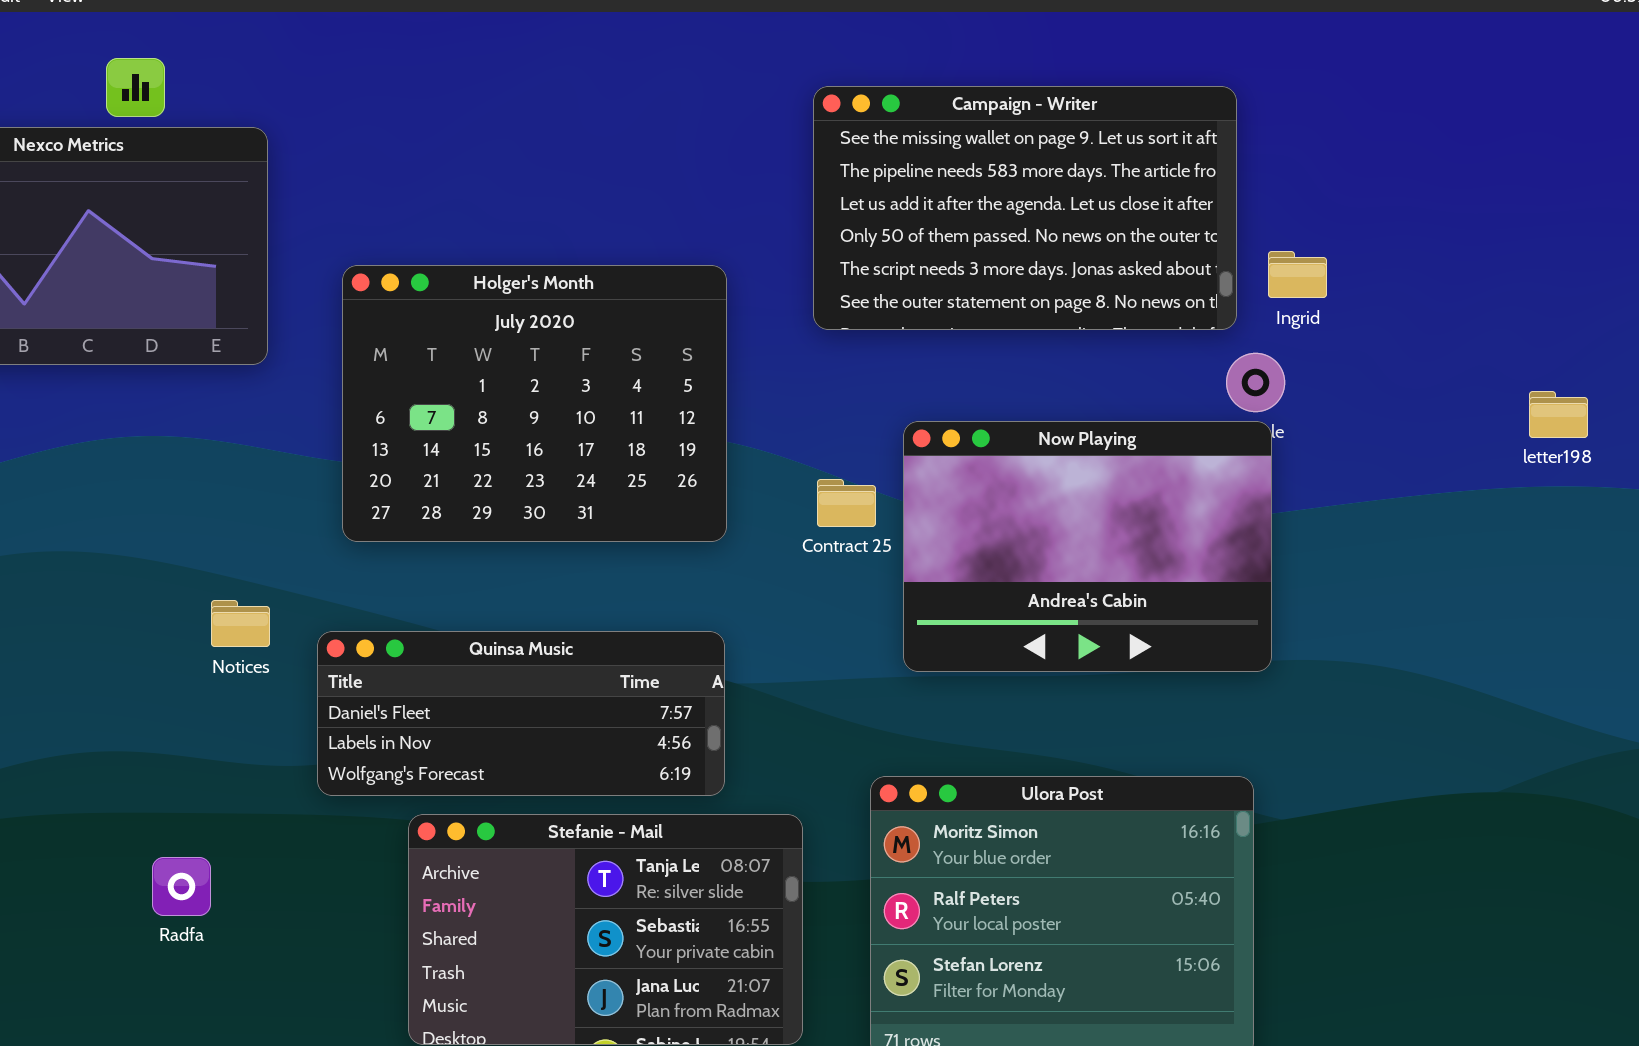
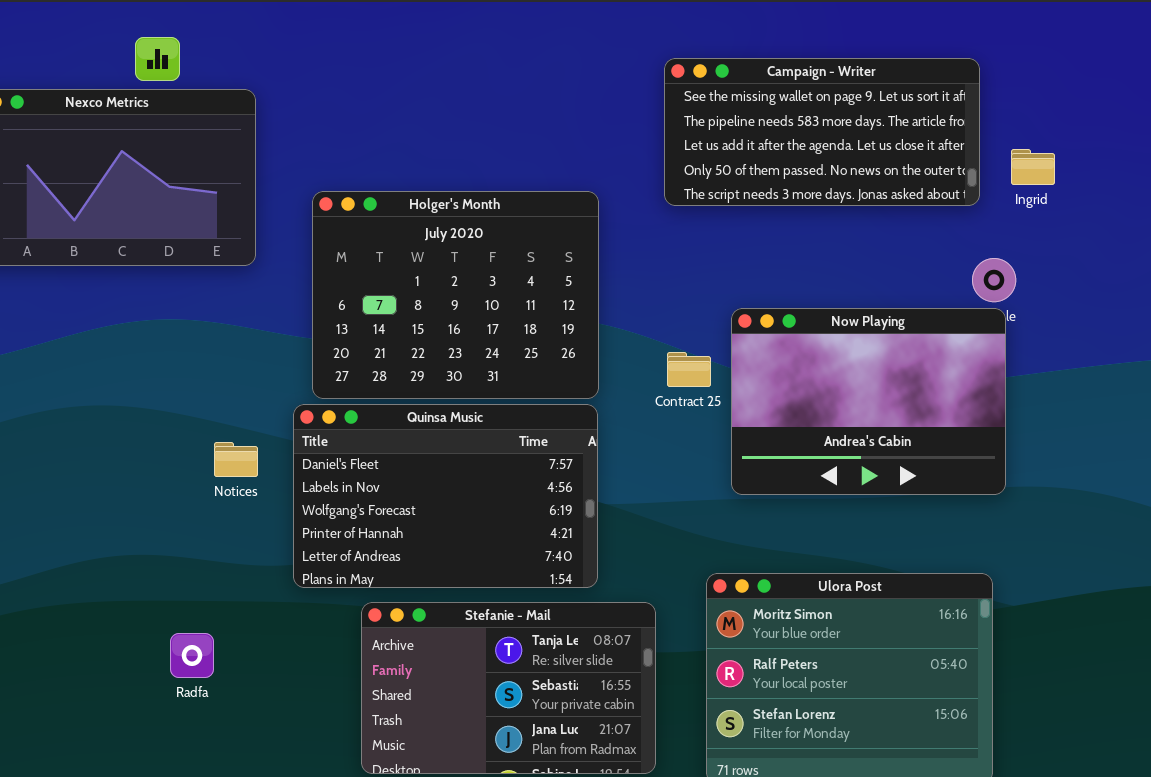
Campaign - Writer: [813,86,1237,330] -> [664,58,980,206], resized
Ingrid: [1268,251,1327,298] -> [1011,149,1055,185], moved
Quinsa Music: [317,631,725,796] -> [293,404,598,588], resized

